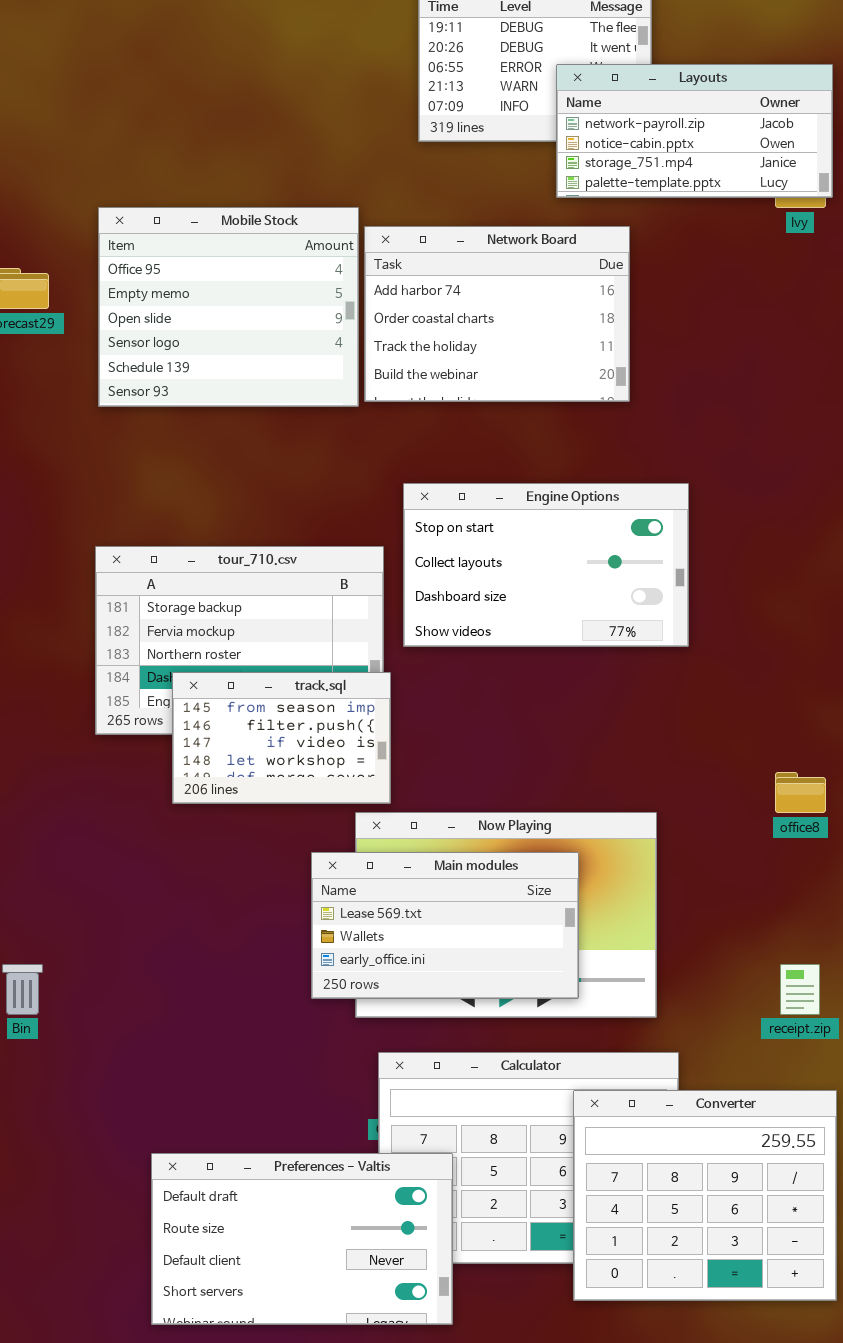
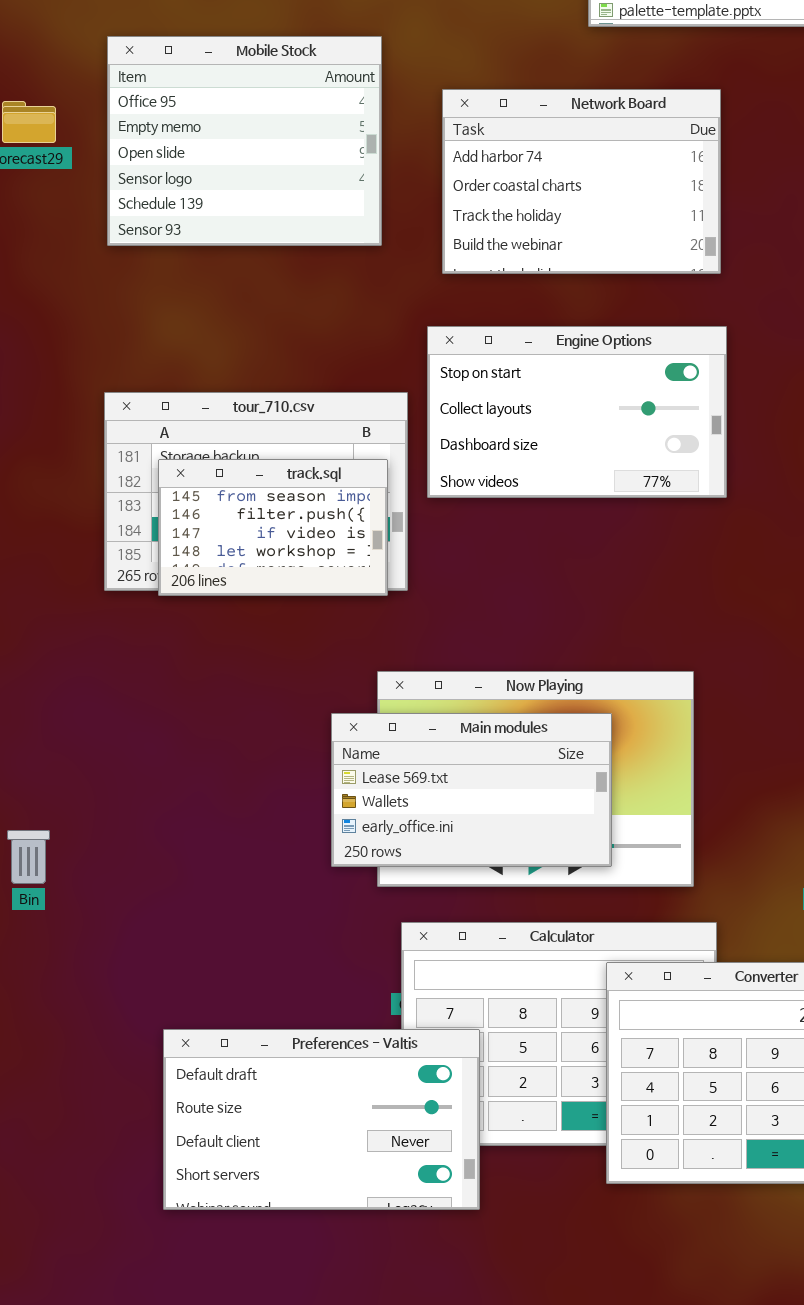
Network Board: [364,226,630,402] -> [442,89,721,274], moved
track.sql: [172,672,391,804] -> [158,459,388,596], moved

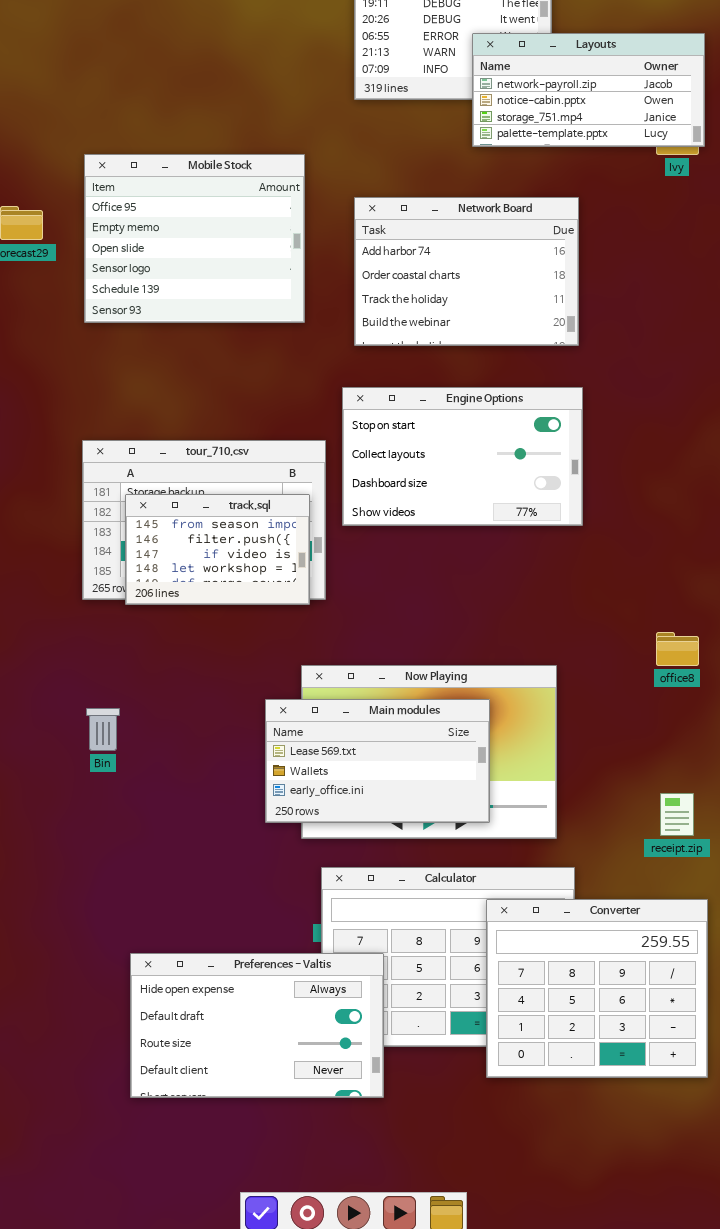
Bin: [7,830,50,884] -> [86,708,120,751], moved
Preferences - Valtis: [163,1029,480,1210] -> [130,953,384,1098], scrolled up 1 row

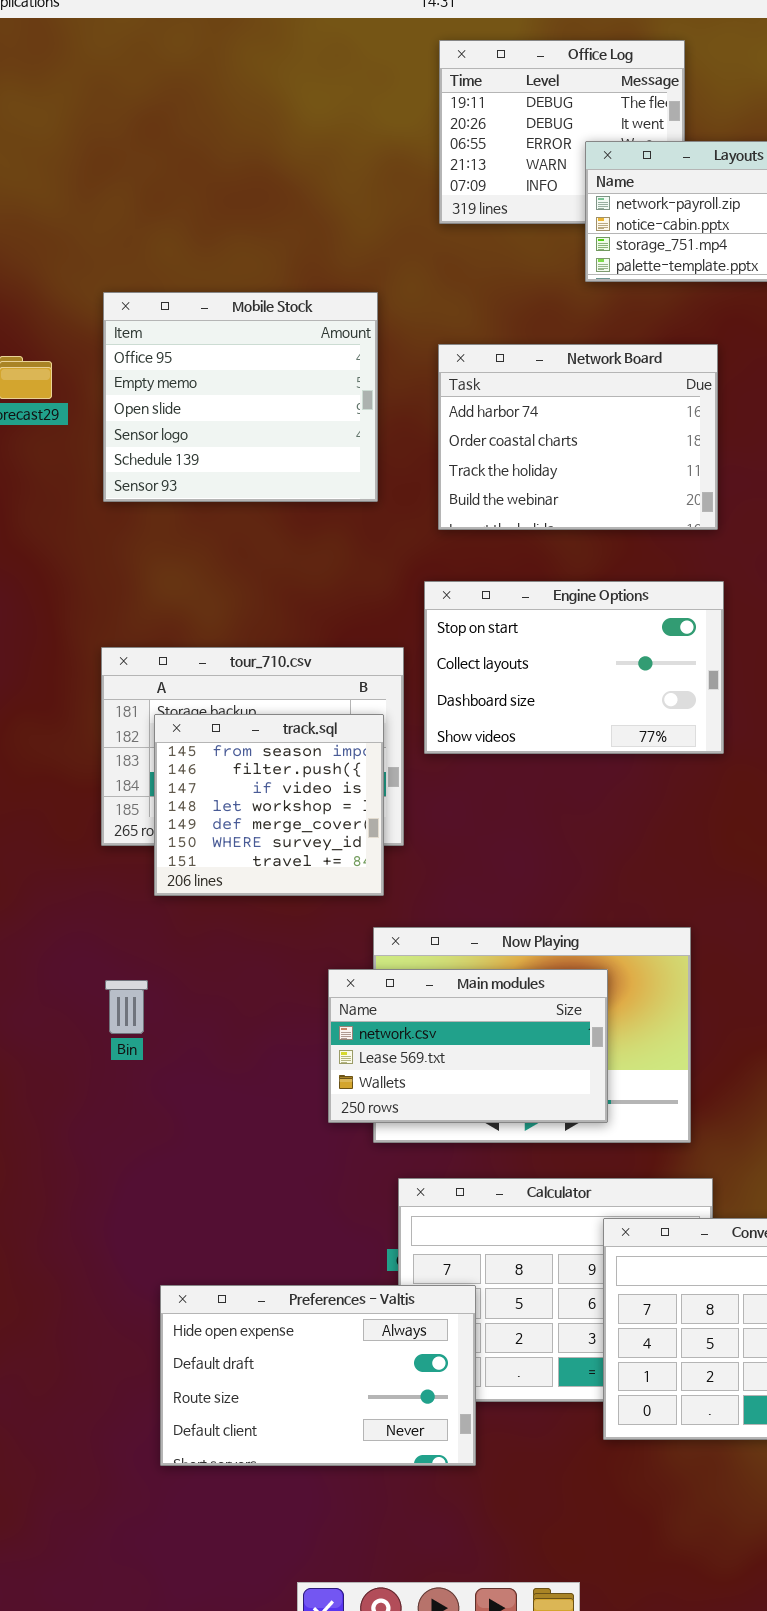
track.sql: [125,494,310,605] -> [154,714,384,896], resized
Main modules: [265,699,490,823] -> [328,969,608,1123], scrolled up 1 row

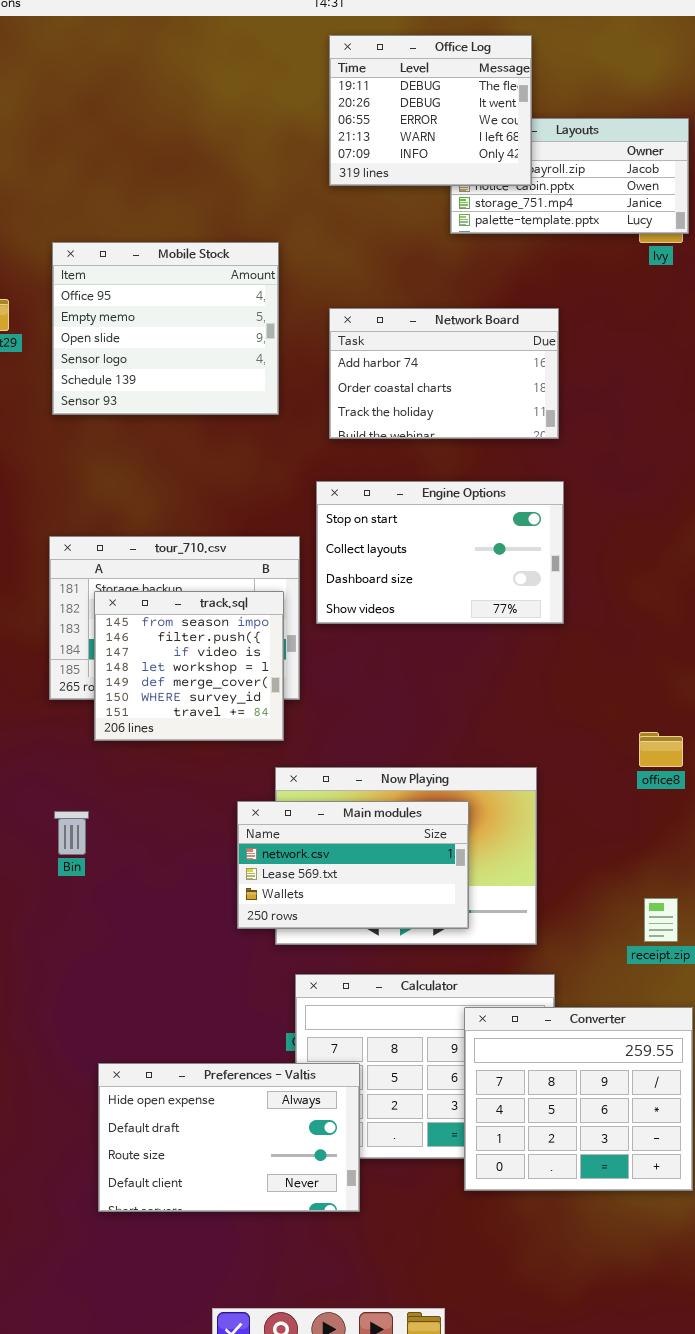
Office Log: [439,40,685,224] -> [329,35,532,186], raised
Network Board: [438,344,718,530] -> [329,308,559,439], resized

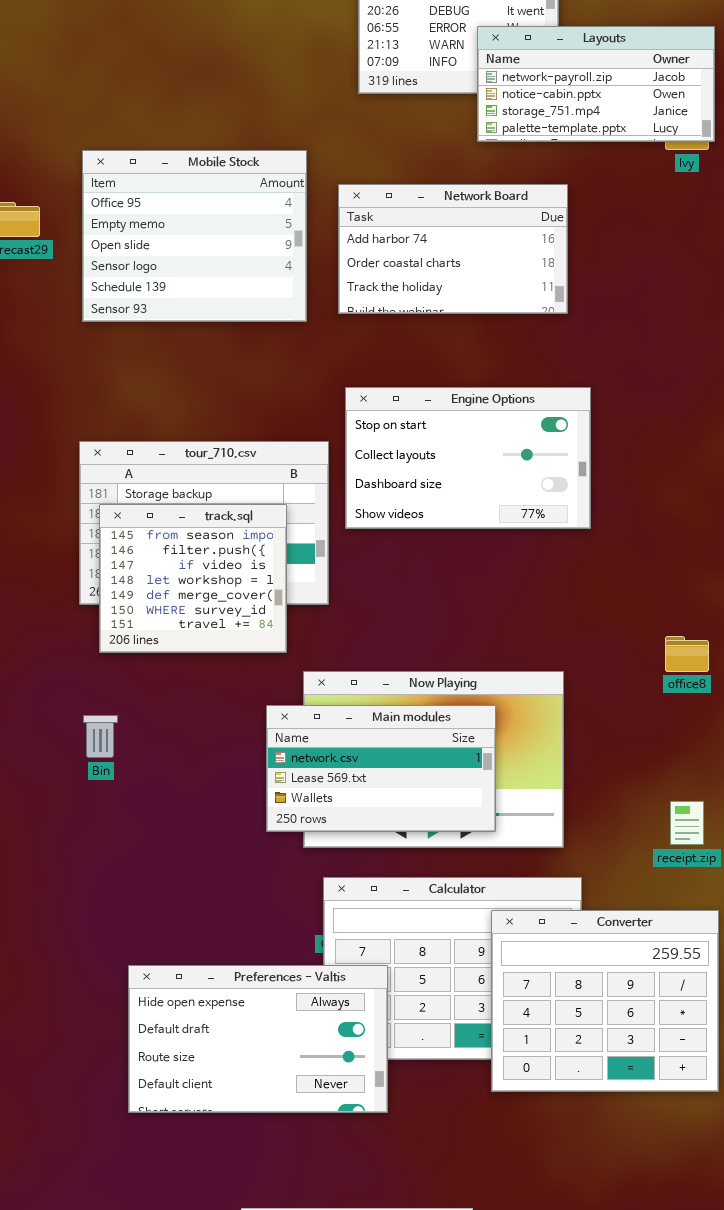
Layouts: [450,118,689,234] -> [477,26,715,142], raised
Network Board: [329,308,559,439] -> [338,184,568,314], moved
track.sql: [94,591,284,741] -> [99,504,287,653], moved

